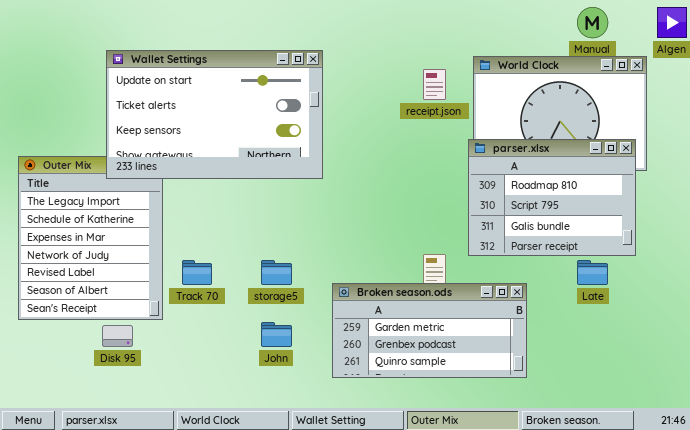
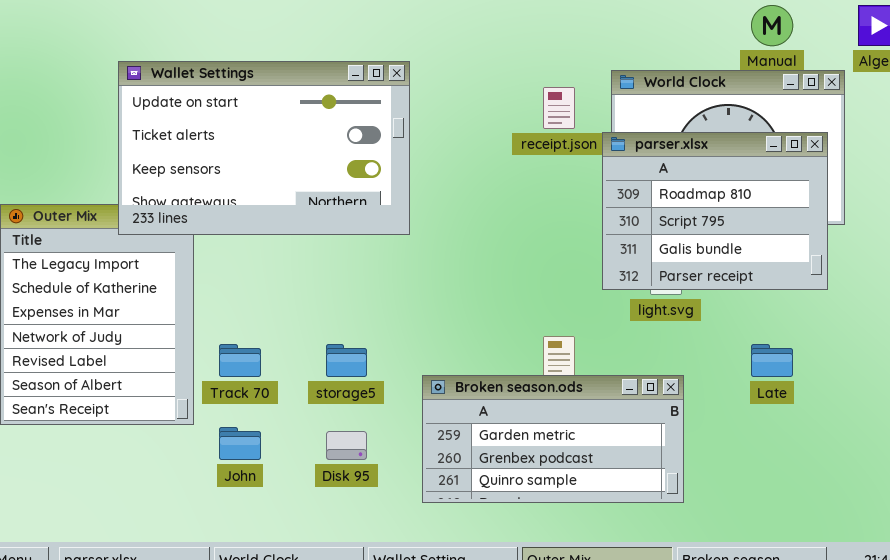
parser.xlsx: [468,139,636,256] -> [602,132,828,290], moved
John: [261,322,292,347] -> [219,427,261,460], moved
Disk 95: [102,325,133,347] -> [326,431,367,460], moved

